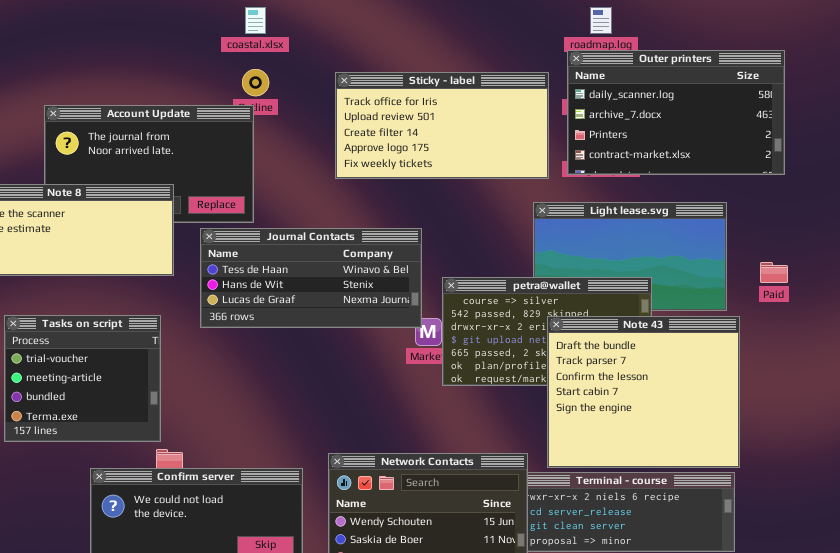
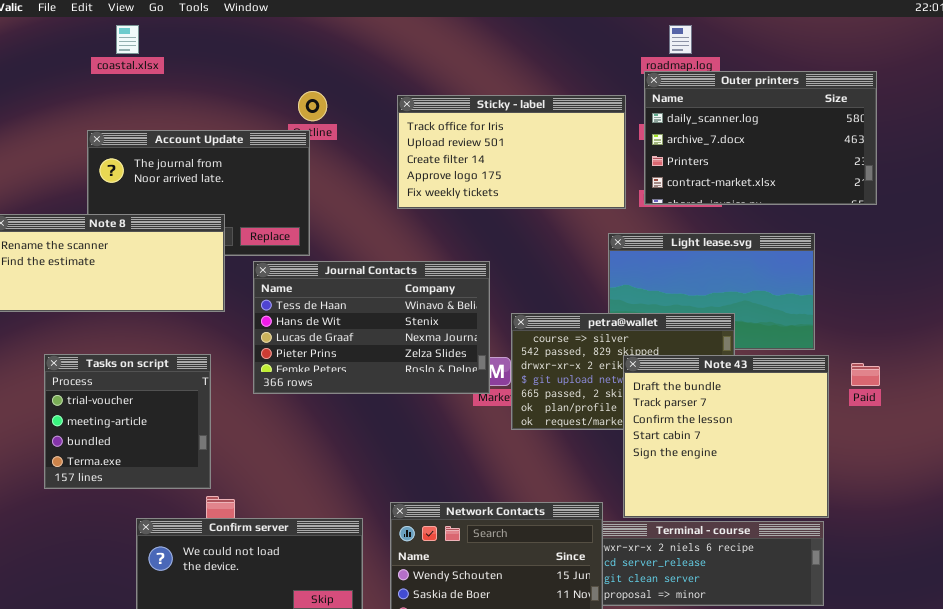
coastal.xlsx: [245,7,266,34] -> [116,25,139,54], moved
Journal Contacts: [200,228,422,328] -> [253,261,490,394], resized
Paid: [760,262,788,283] -> [851,363,880,386], moved

